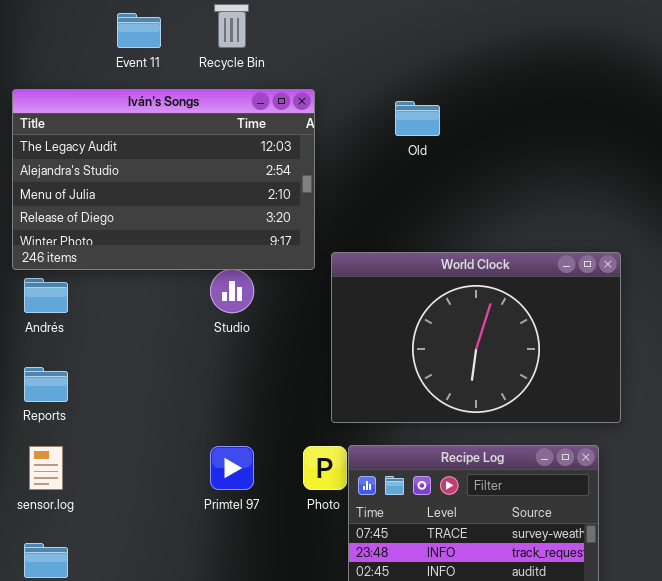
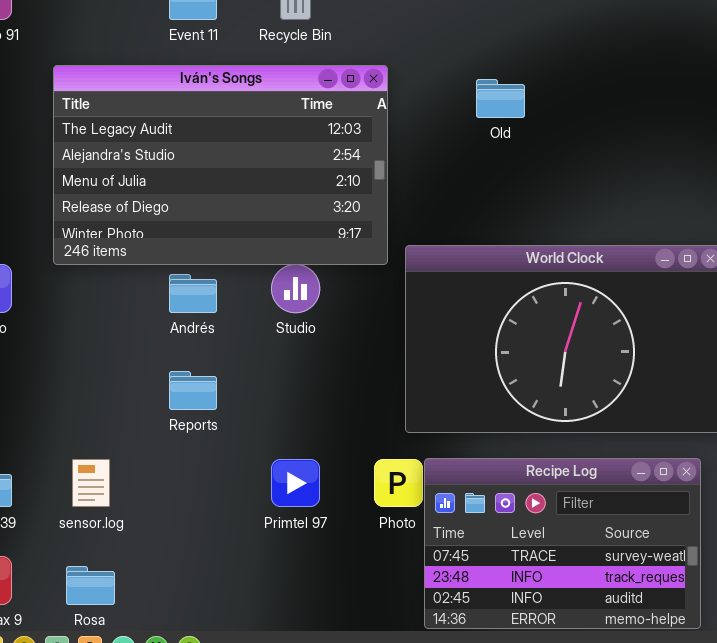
Andrés: [24,278,68,313] -> [169,274,217,313], moved
Reports: [24,367,68,402] -> [169,371,217,410], moved

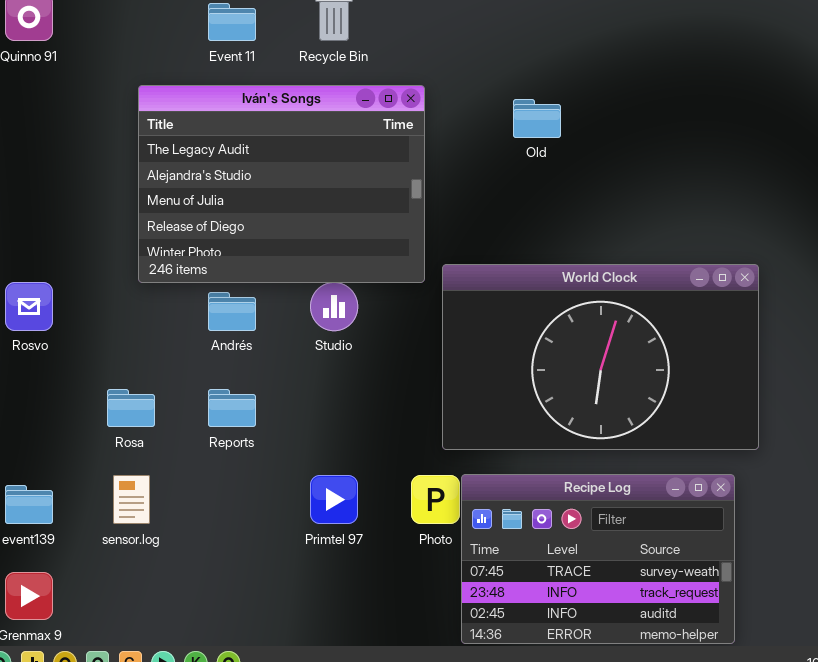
Iván's Songs: [53,65,388,265] -> [138,85,425,283], resized
Rosa: [66,566,115,605] -> [107,389,155,427], moved

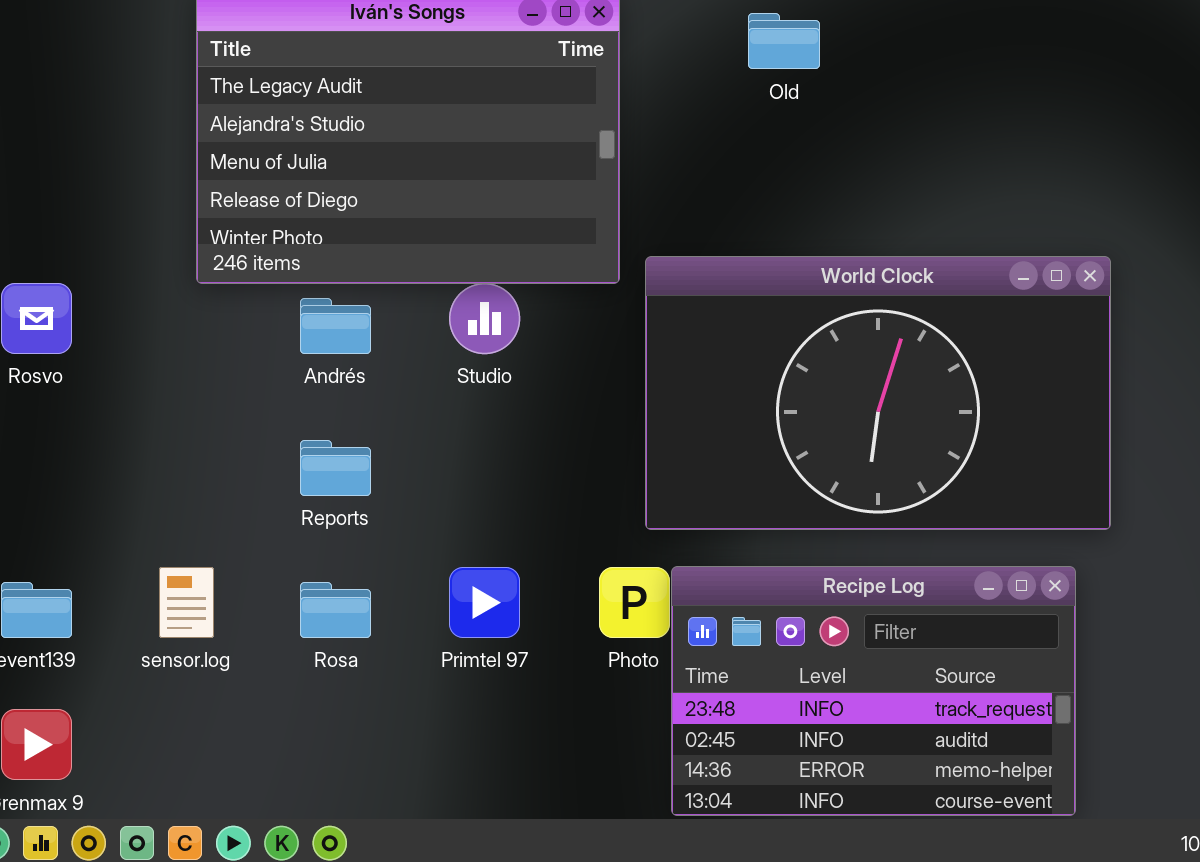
Rosa: [107,389,155,427] -> [300,582,371,638], moved
Recipe Log: [461,474,735,644] -> [671,566,1076,816], scrolled down 1 row

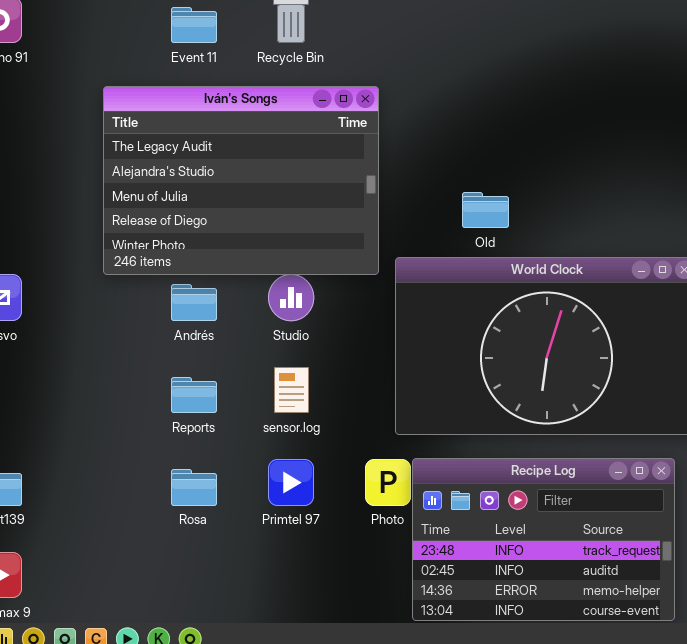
Old: [748,13,820,69] -> [462,192,509,228], moved
sensor.log: [159,567,214,638] -> [274,367,309,413], moved

